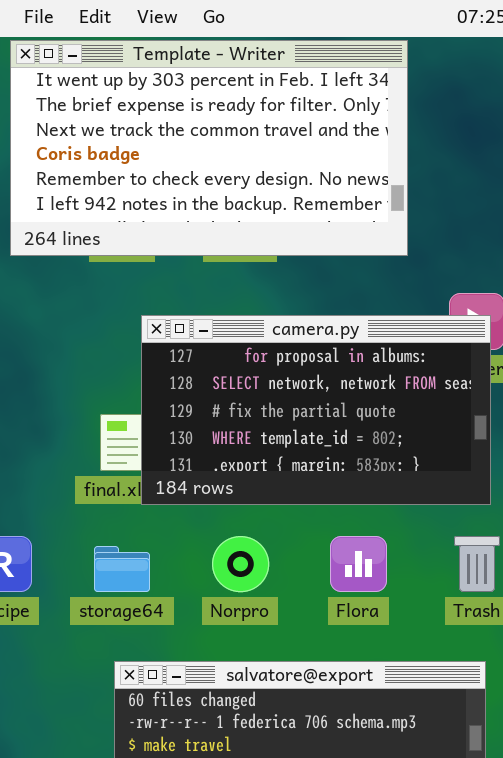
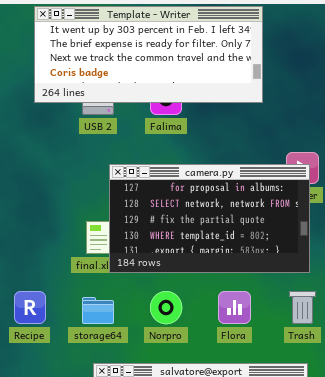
Template - Writer: [10,40,408,256] -> [34,6,263,103], resized

